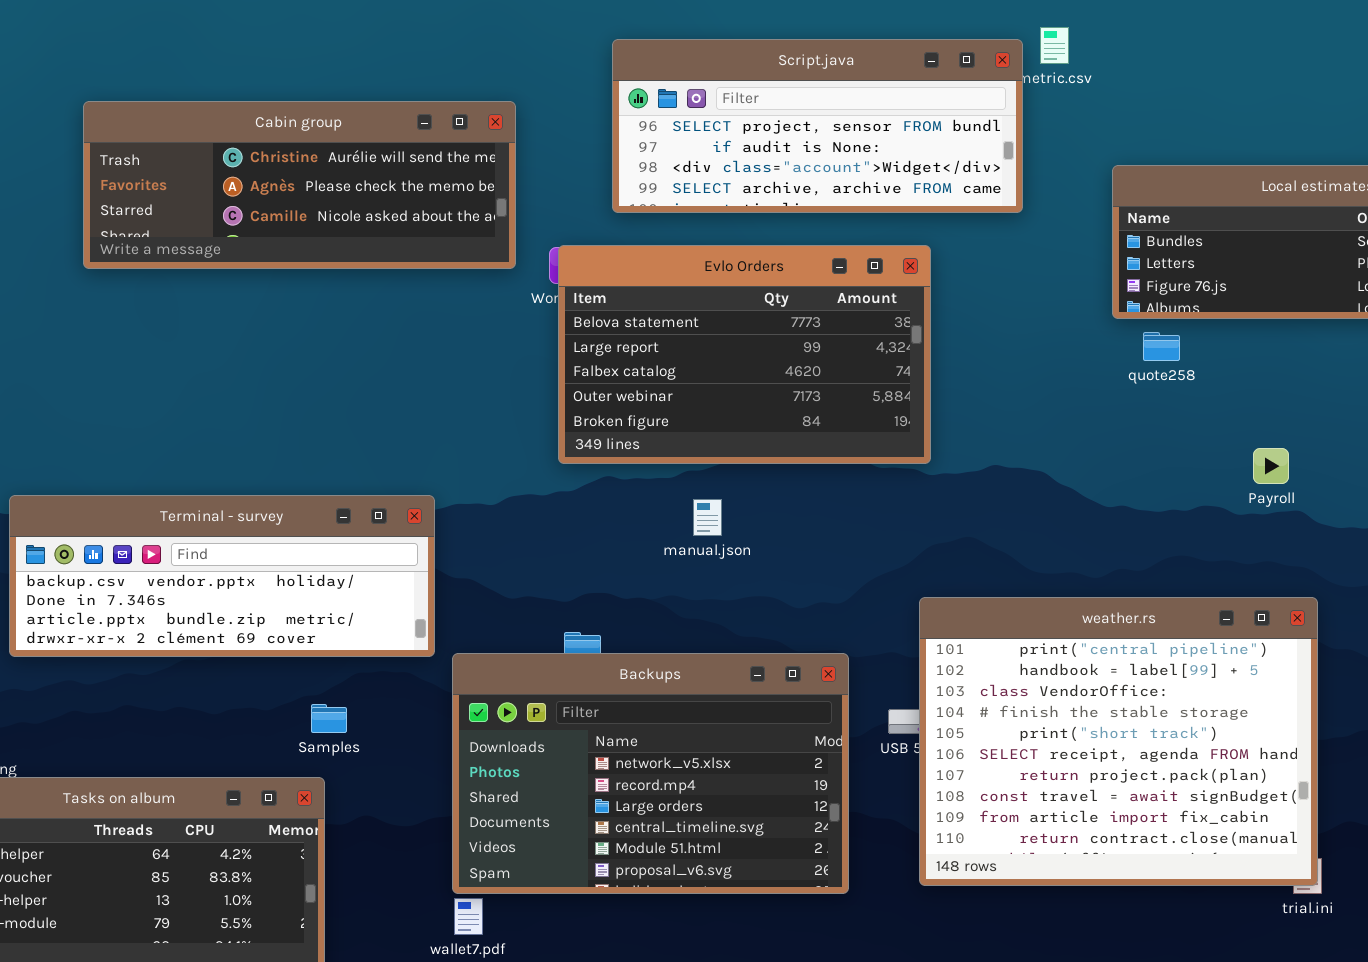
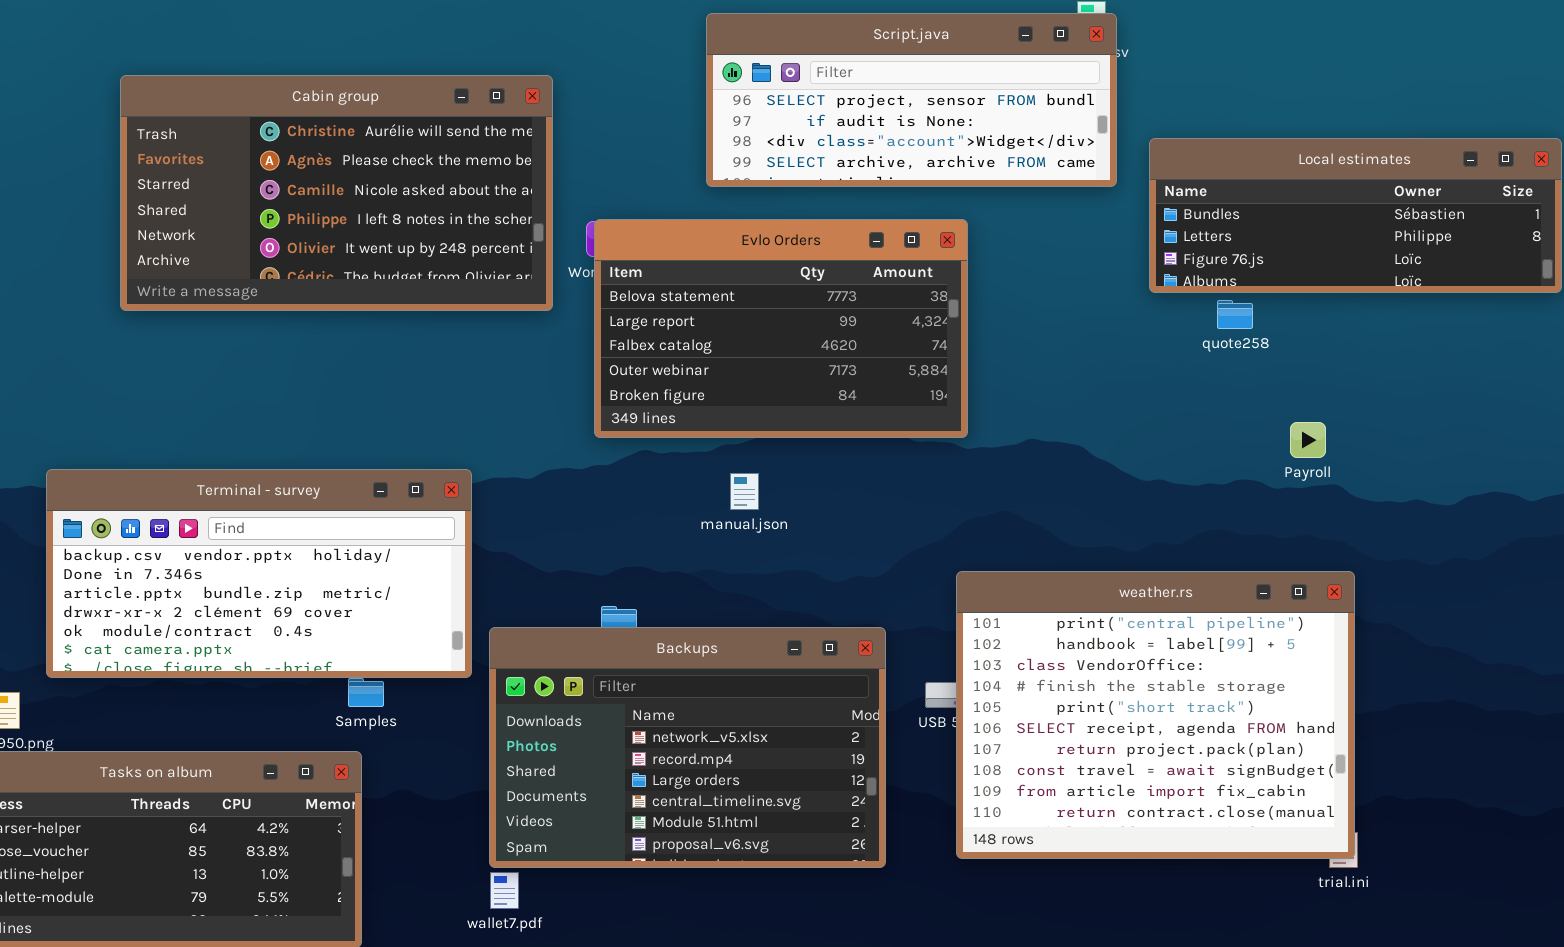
Script.java: [612,39,1023,213] -> [706,13,1117,187], moved
Cabin group: [83,101,516,269] -> [120,75,553,311], resized
quote258: [1143,332,1180,361] -> [1217,300,1253,329], moved
Terminal - survey: [9,495,435,657] -> [46,469,472,678], resized

